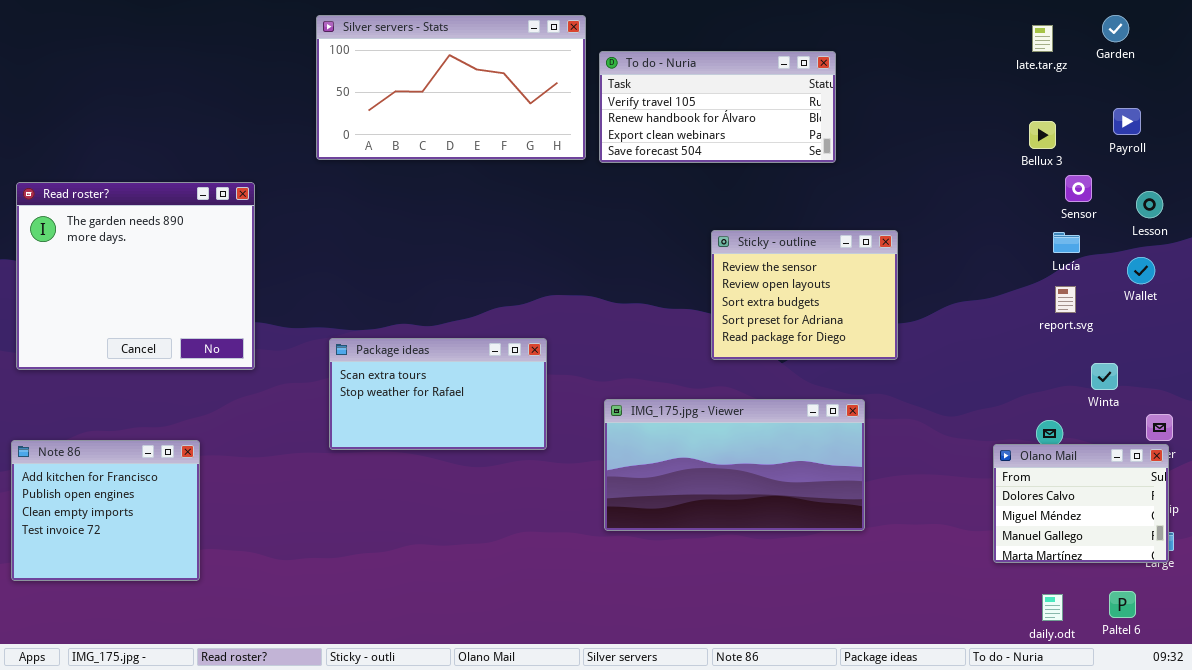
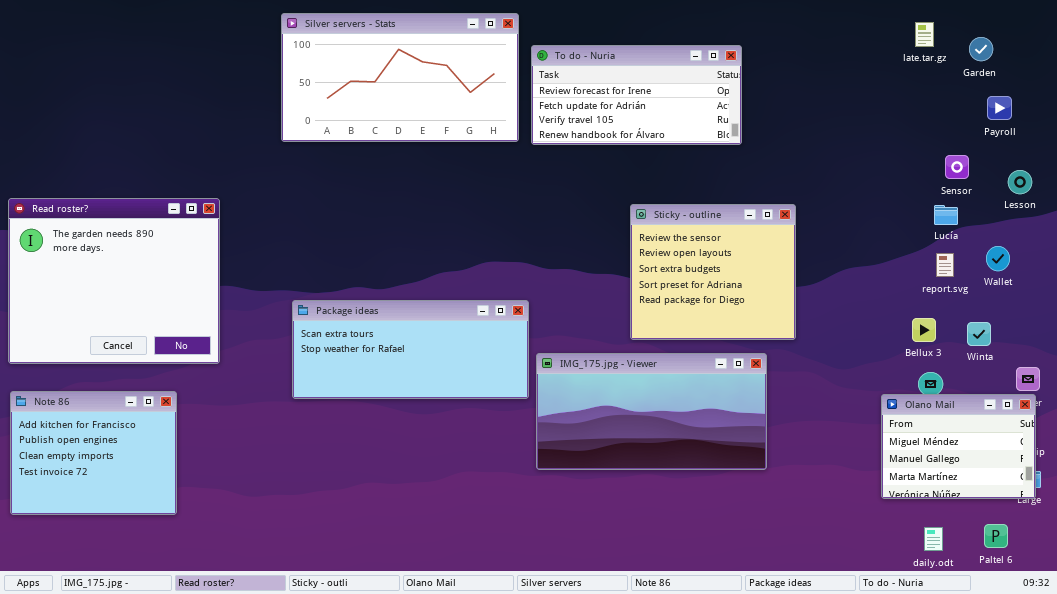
Garden: [1102,15,1129,42] -> [969,37,993,61], moved
To do - Nuria: [599,51,836,163] -> [531,45,742,145], scrolled up 2 rows
Bellux 3: [1029,121,1056,149] -> [912,318,936,342], moved
Read roster?: [16,182,255,370] -> [8,198,220,364], moved
Sticky - outline: [711,230,898,360] -> [630,204,796,340], resized
Wallet: [1127,257,1155,284] -> [986,246,1010,271], moved
Package ideas: [329,338,547,450] -> [292,300,529,399], resized
Olano Mail: [993,444,1169,563] -> [881,394,1036,499], scrolled down 1 row

